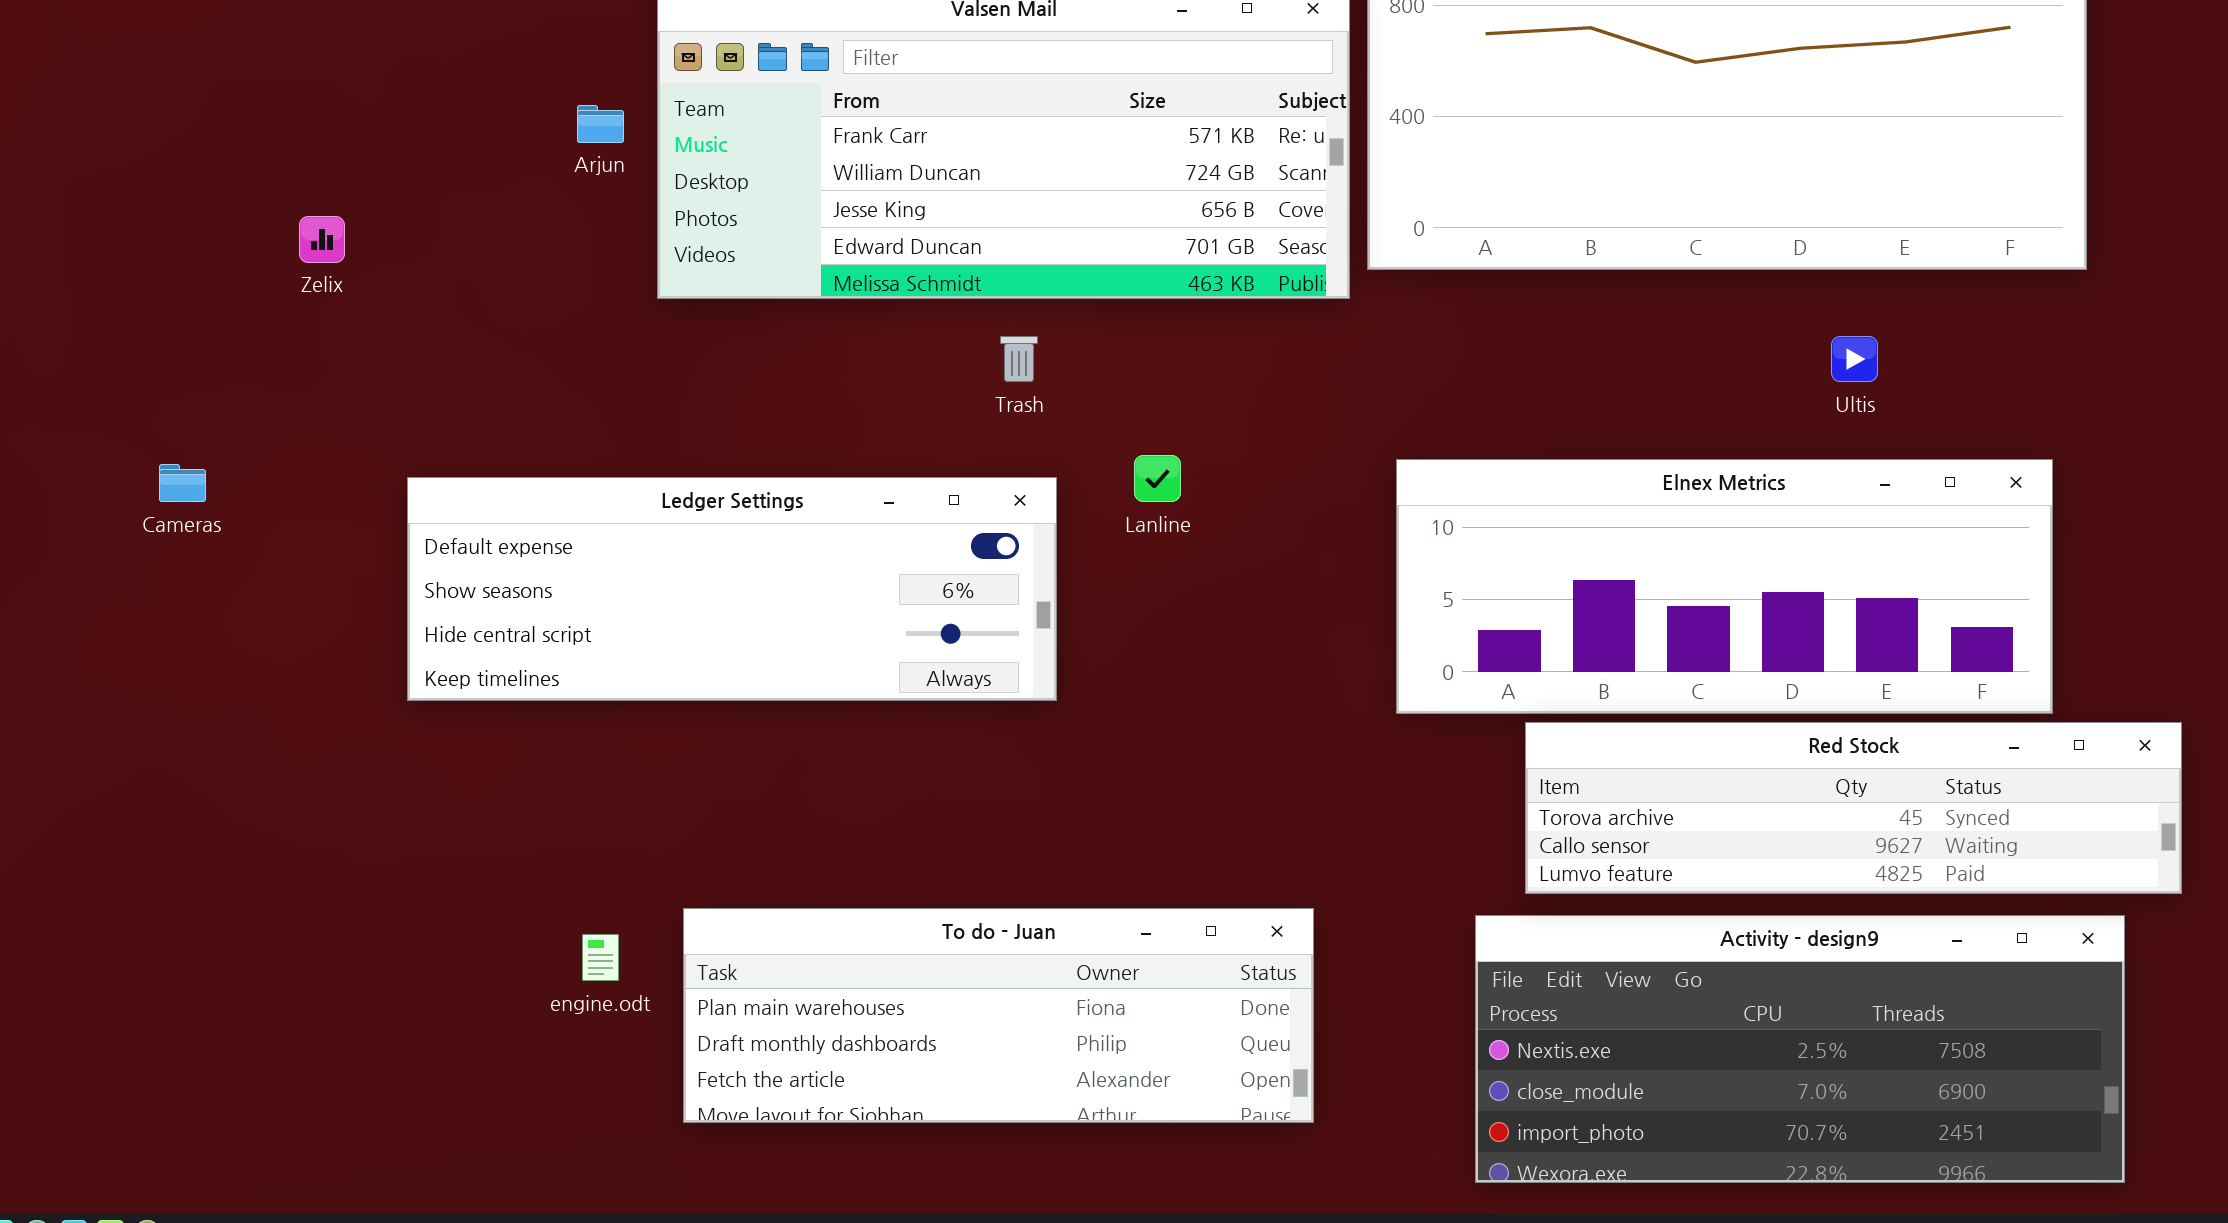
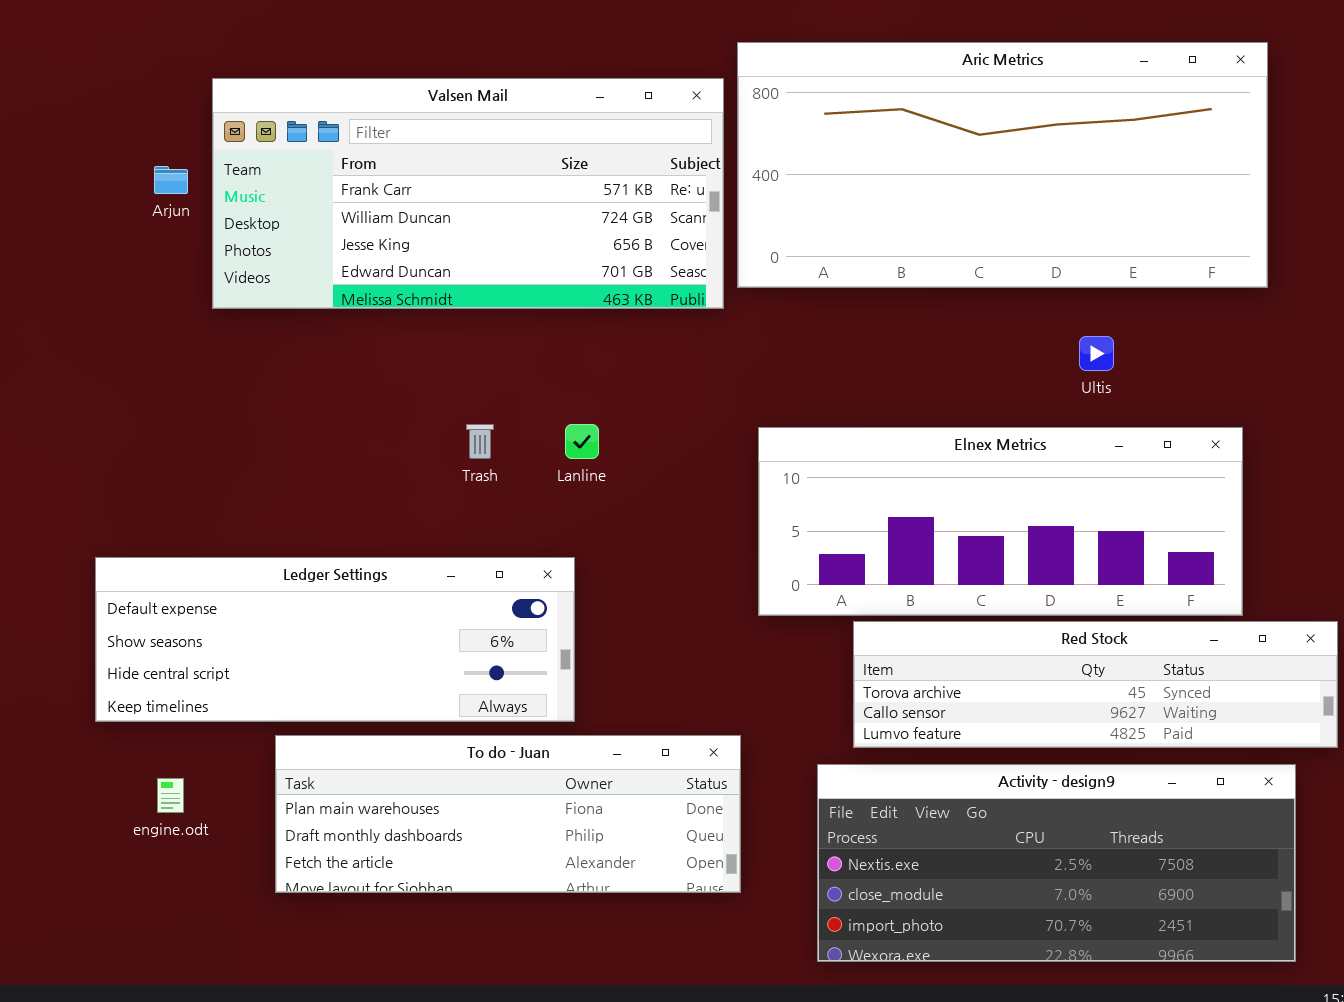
Trash: [1000,336,1038,382] -> [466,424,494,459], moved
Ledger Settings: [407,477,1057,701] -> [95,557,575,722], moved
To do - Juan: [683,908,1314,1123] -> [275,735,741,893], moved

